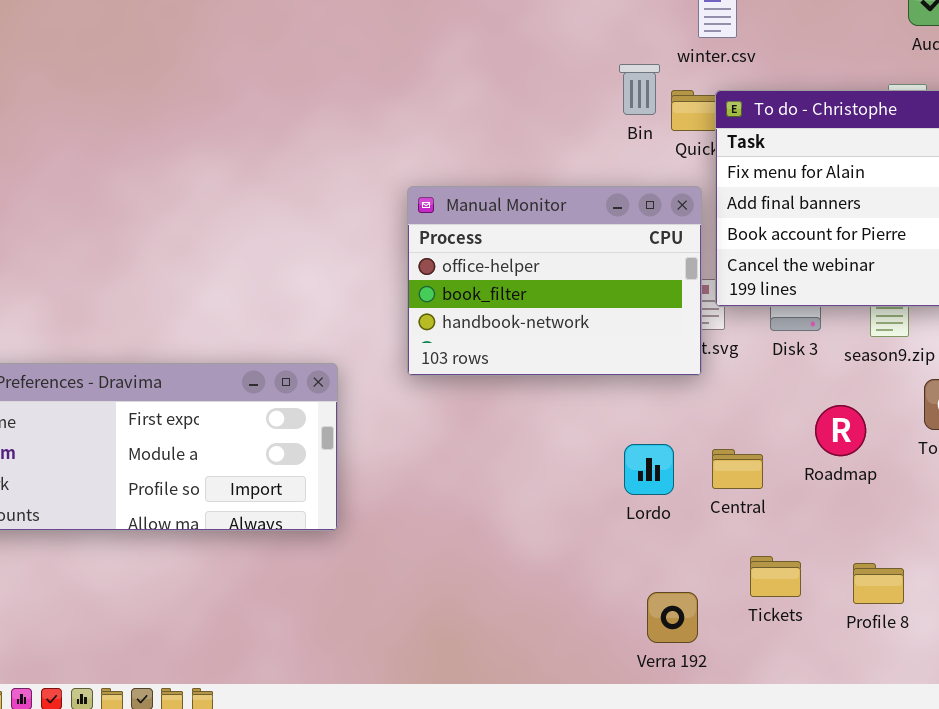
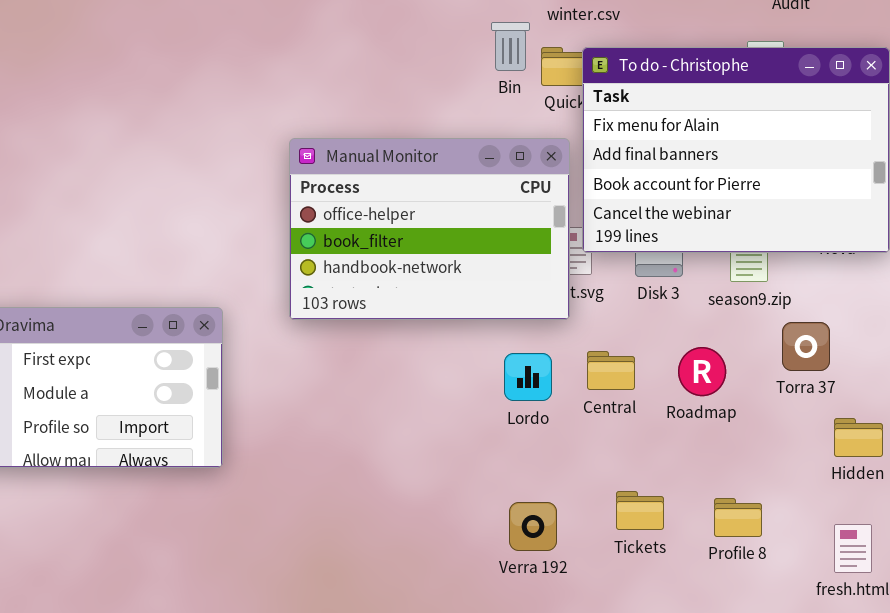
Lordo: [624,444,674,495] -> [504,353,552,401], moved
Central: [712,449,763,489] -> [587,351,635,390], moved
Verra 192: [647,592,698,643] -> [509,502,557,551], moved

